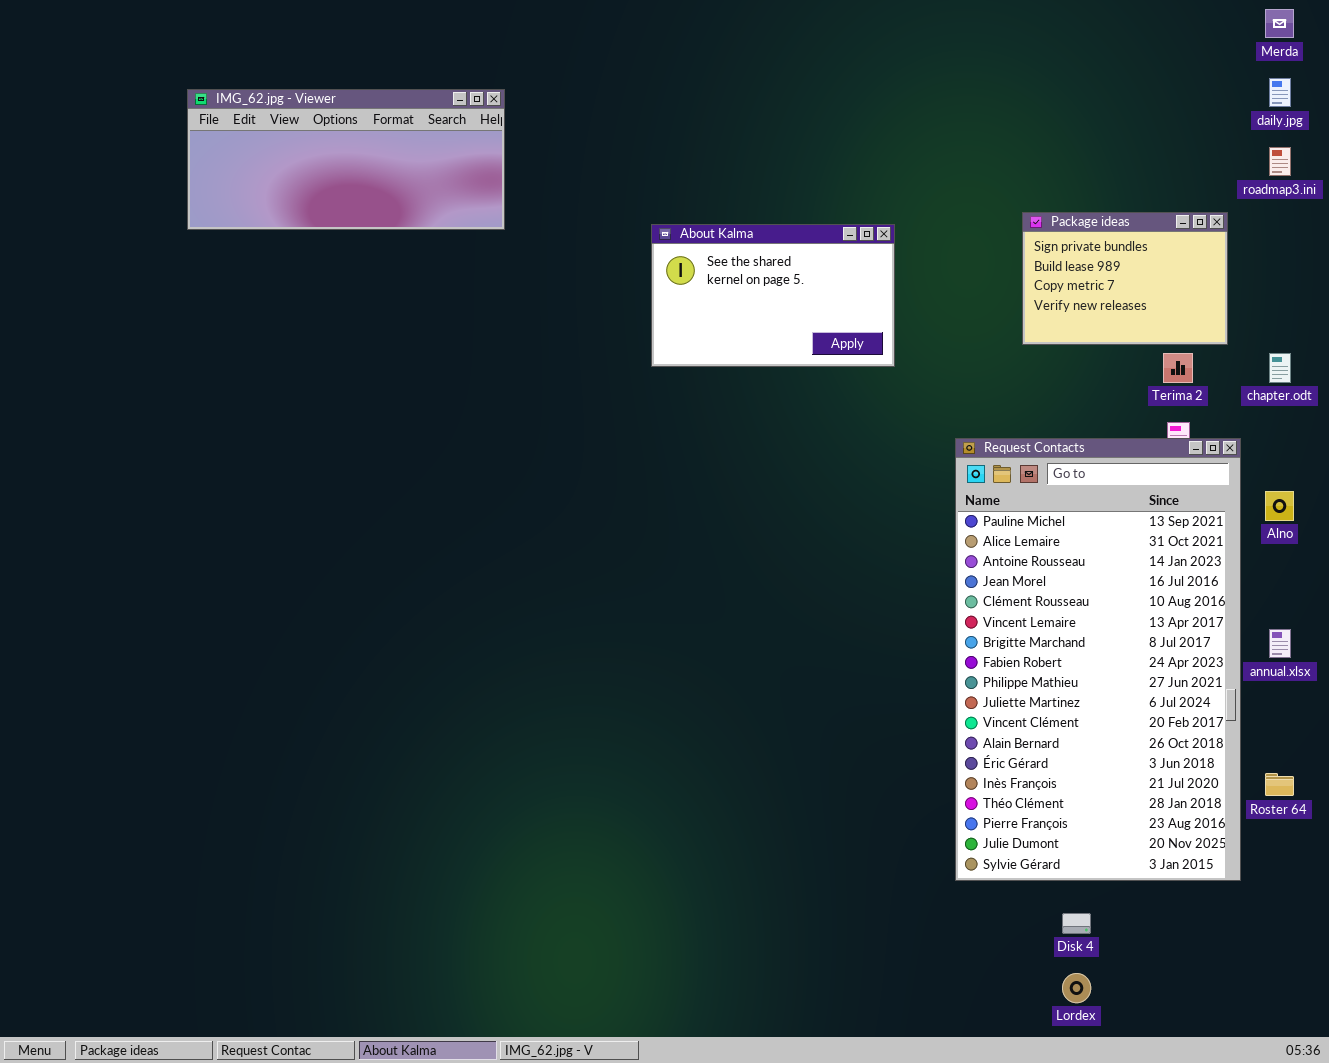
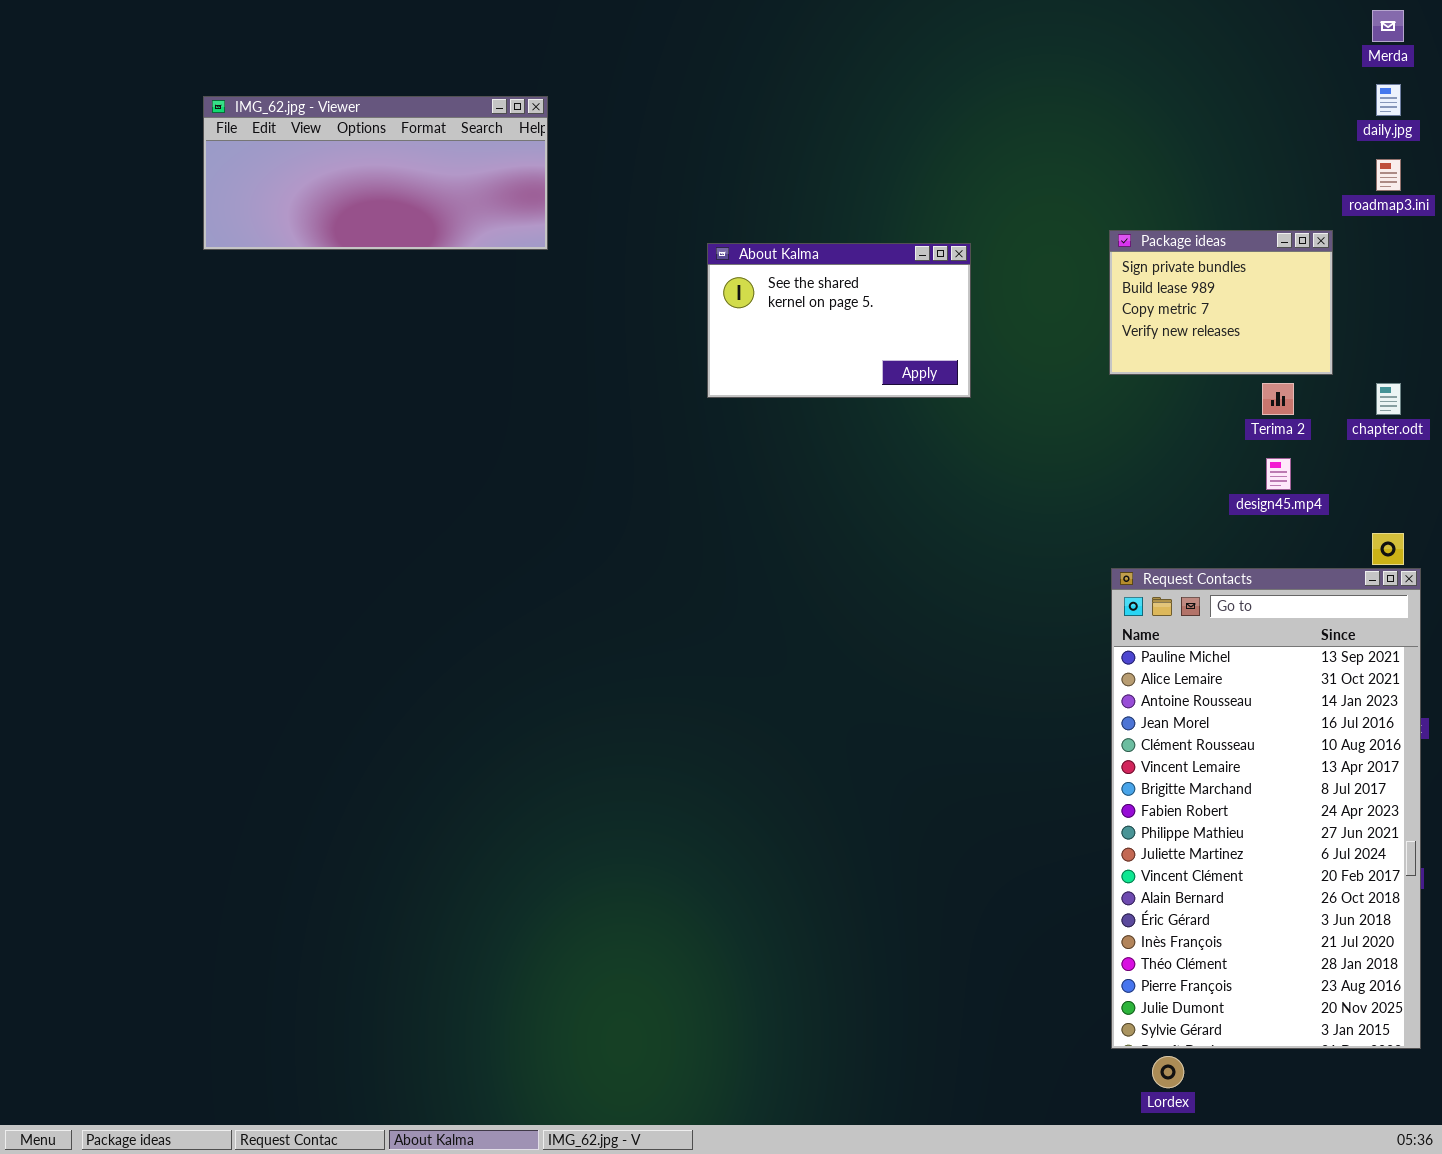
Request Contacts: [955,438,1241,881] -> [1111,568,1421,1049], moved

